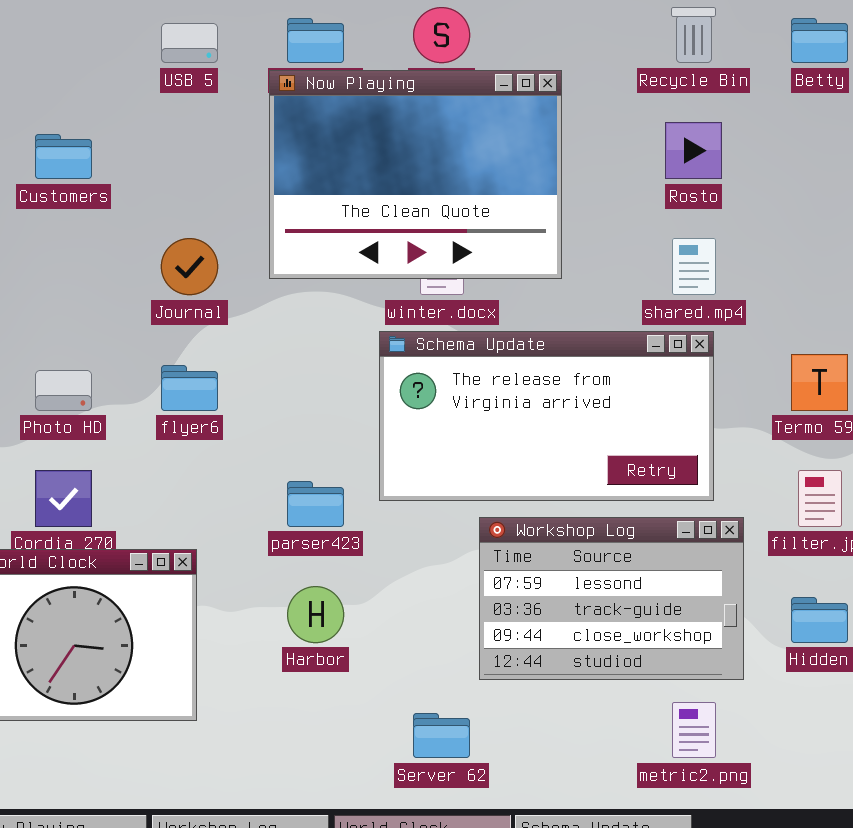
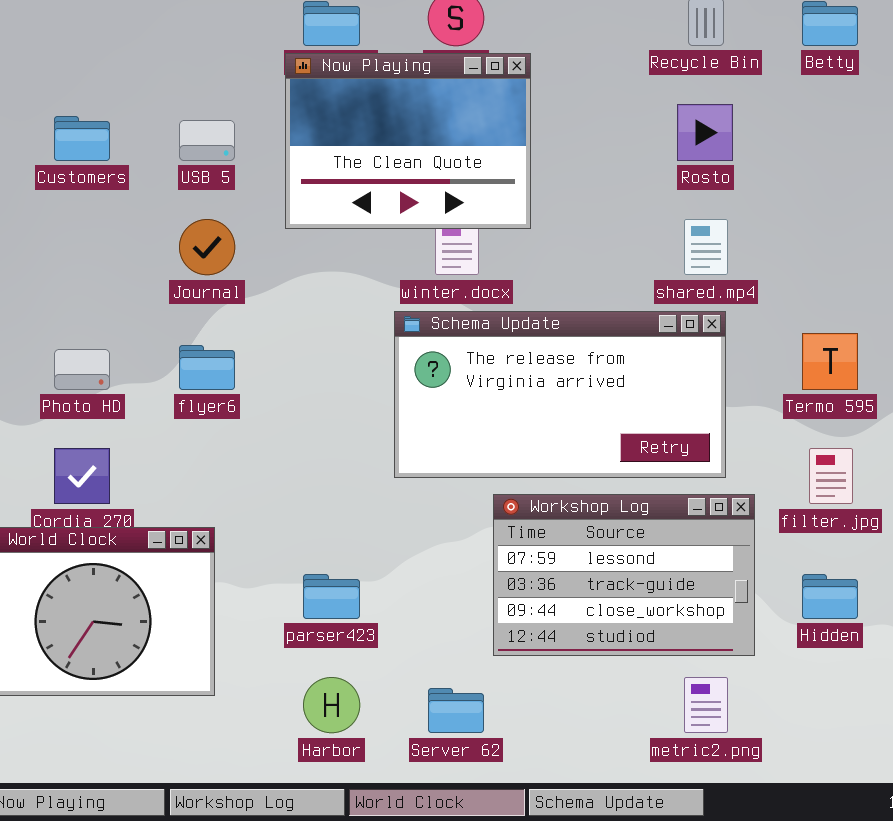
USB 5: [161,23,218,63] -> [179,120,235,161], moved
Now Playing: [269,70,562,279] -> [285,53,531,229], resized
parser423: [287,481,344,527] -> [303,574,360,619], moved
Harbor: [287,586,344,643] -> [303,677,360,733], moved

